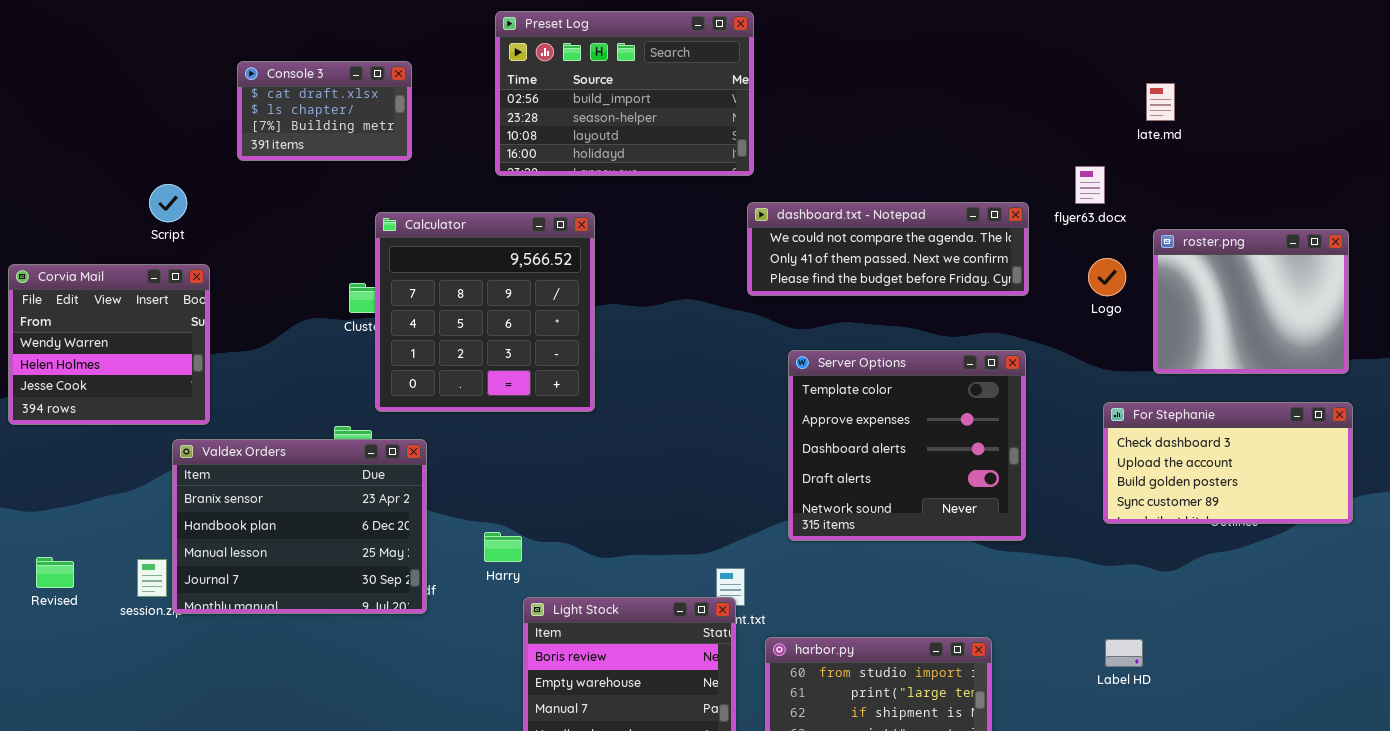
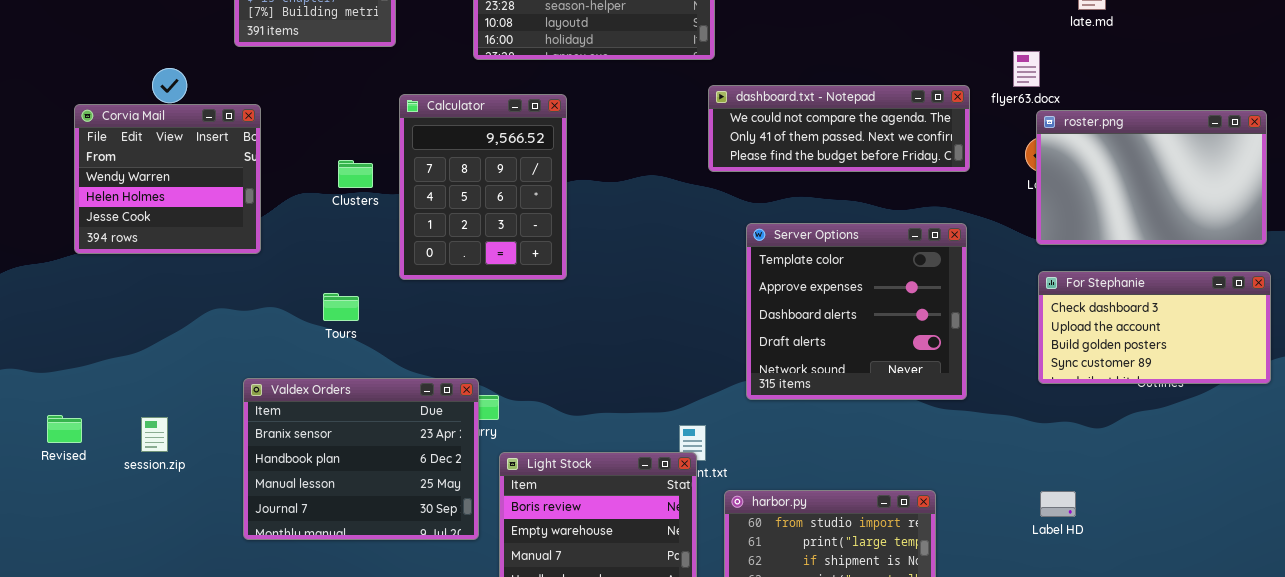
Calculator: [375,212,595,412] -> [399,94,567,280], resized
roster.png: [1153,229,1349,374] -> [1036,110,1267,245], resized
Corvia Mail: [8,264,210,425] -> [74,104,261,254], moved
Valdex Orders: [172,439,427,614] -> [243,378,479,540], moved

